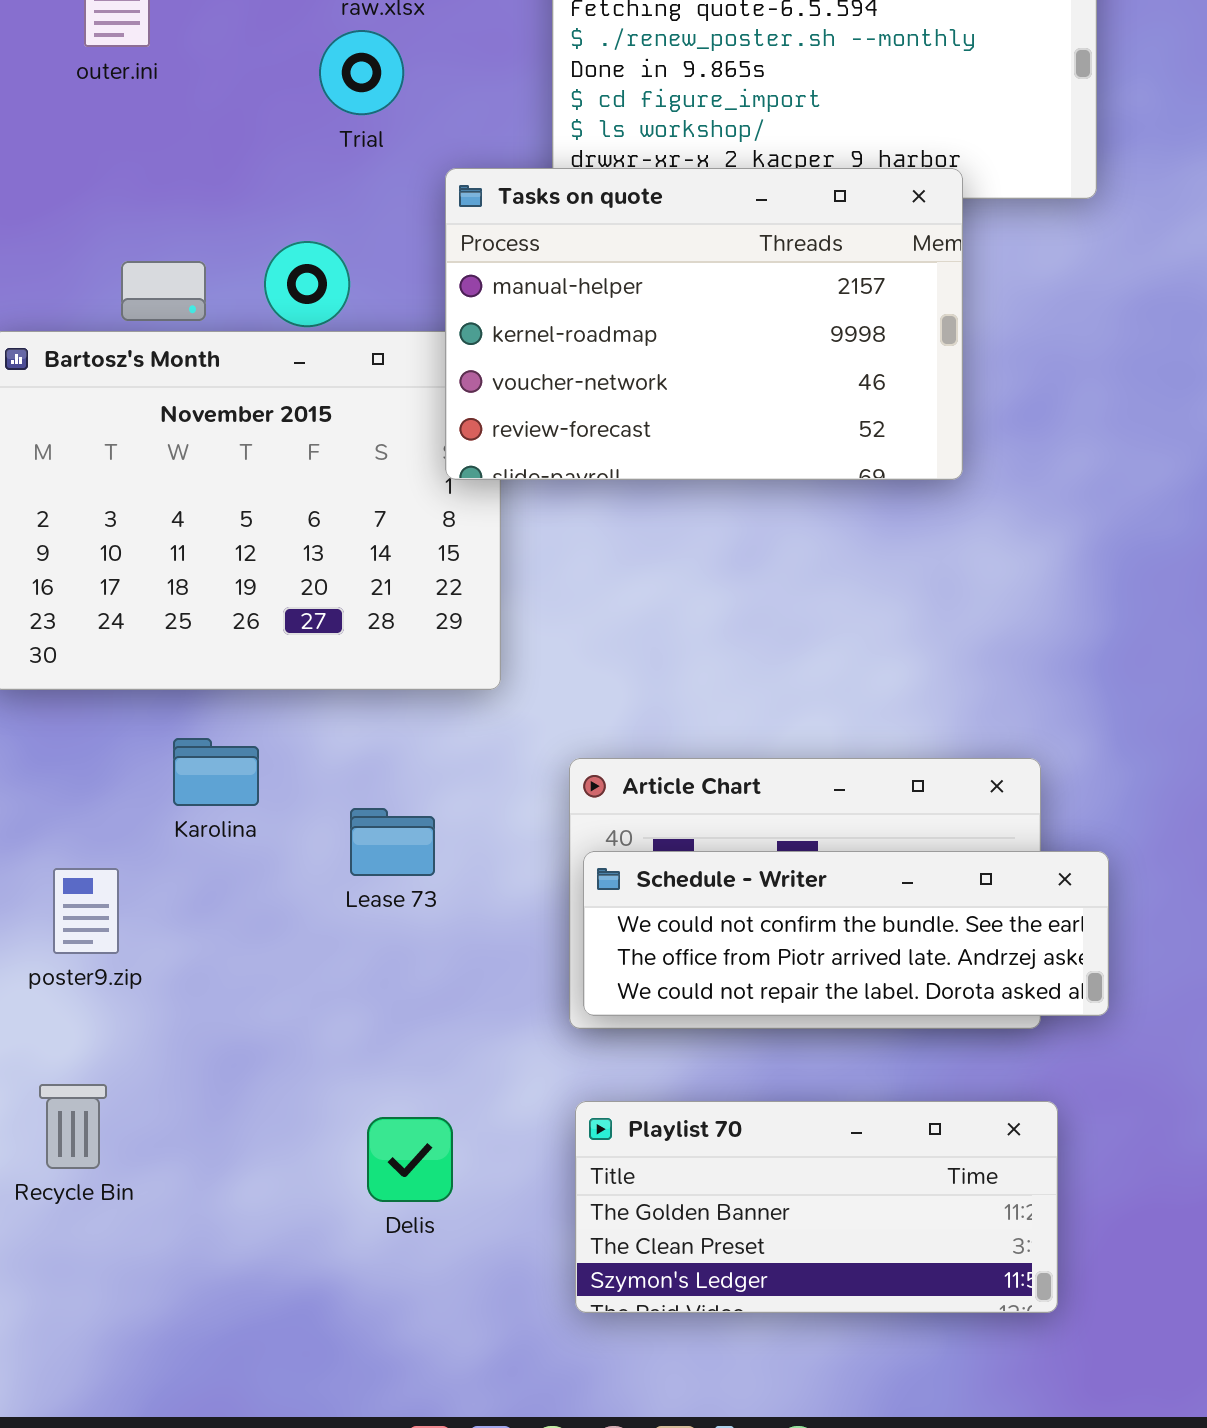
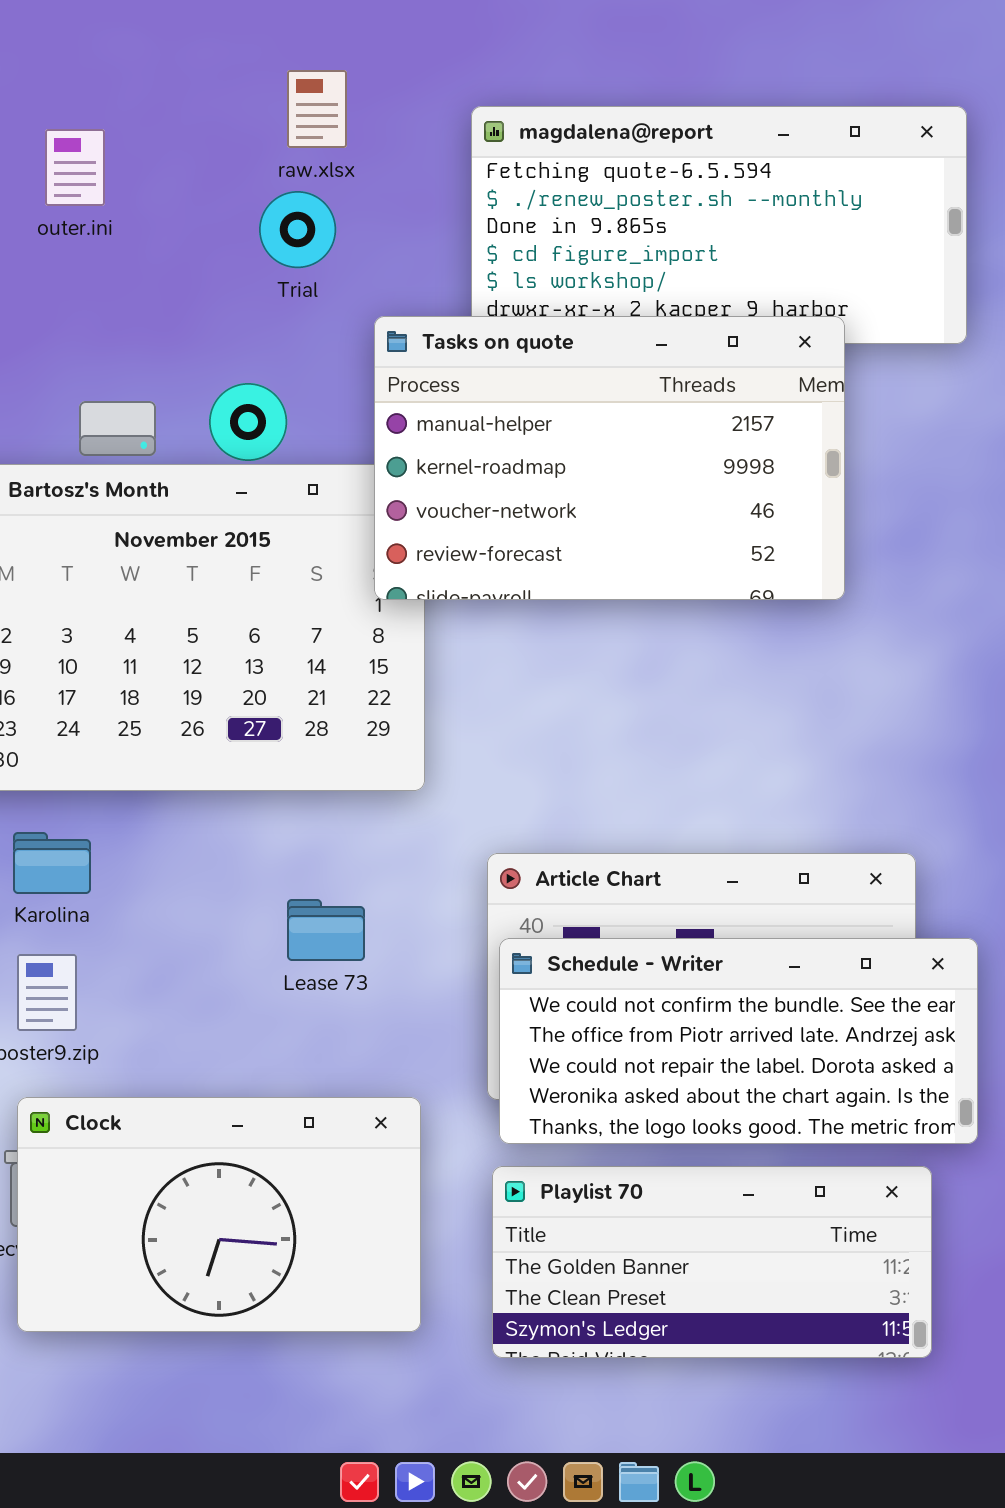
Karolina: [173,738,259,806] -> [13,832,91,894], moved
Schedule - Writer: [583,851,1109,1016] -> [499,938,978,1144], resized
Clock: none -> [17,1097,421,1332], opened

